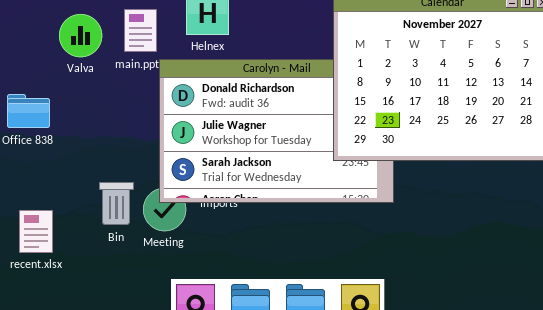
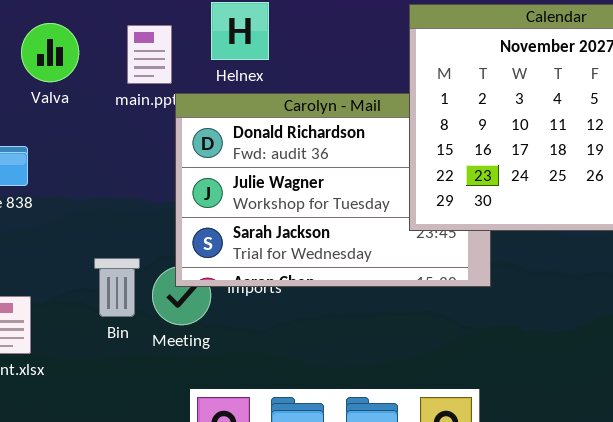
Valva: [59,14,102,57] -> [21,23,79,82], moved

